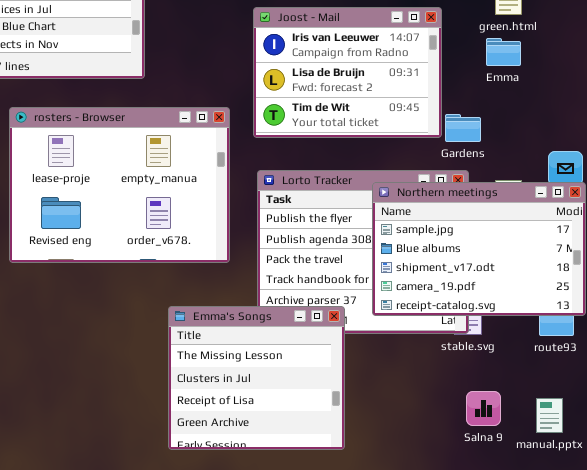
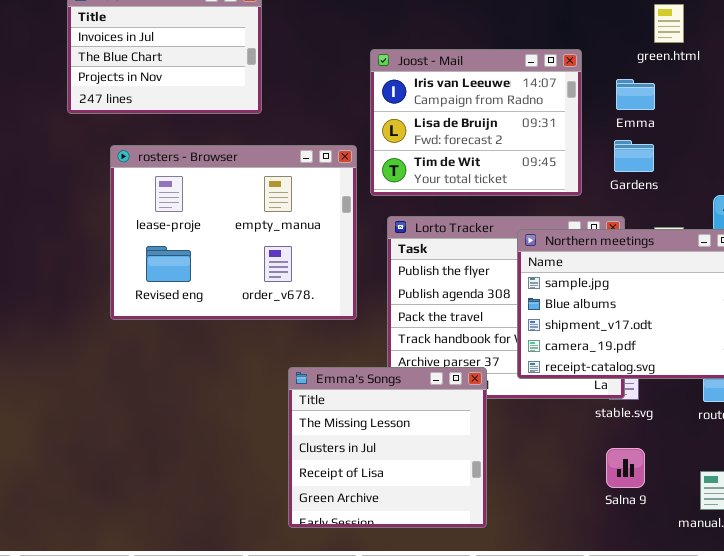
Joost - Mail: [253,7,442,138] -> [370,49,582,196], moved
Emma: [486,38,521,66] -> [616,79,655,110], moved
Gardens: [445,114,481,142] -> [614,140,654,172], moved
Salna 9: [466,391,501,426] -> [606,448,645,488], moved

